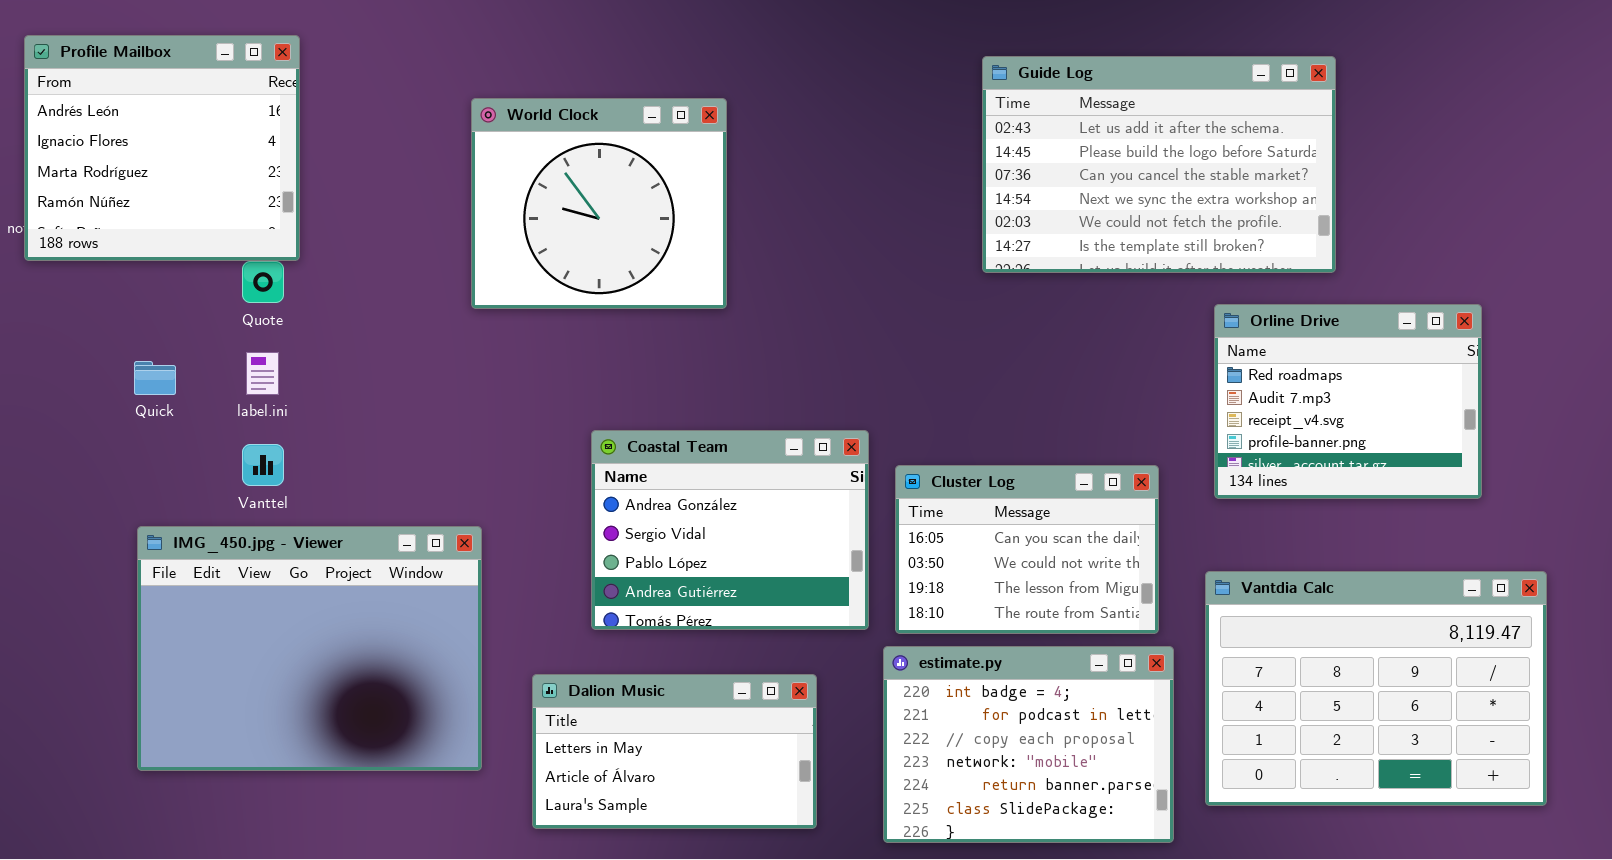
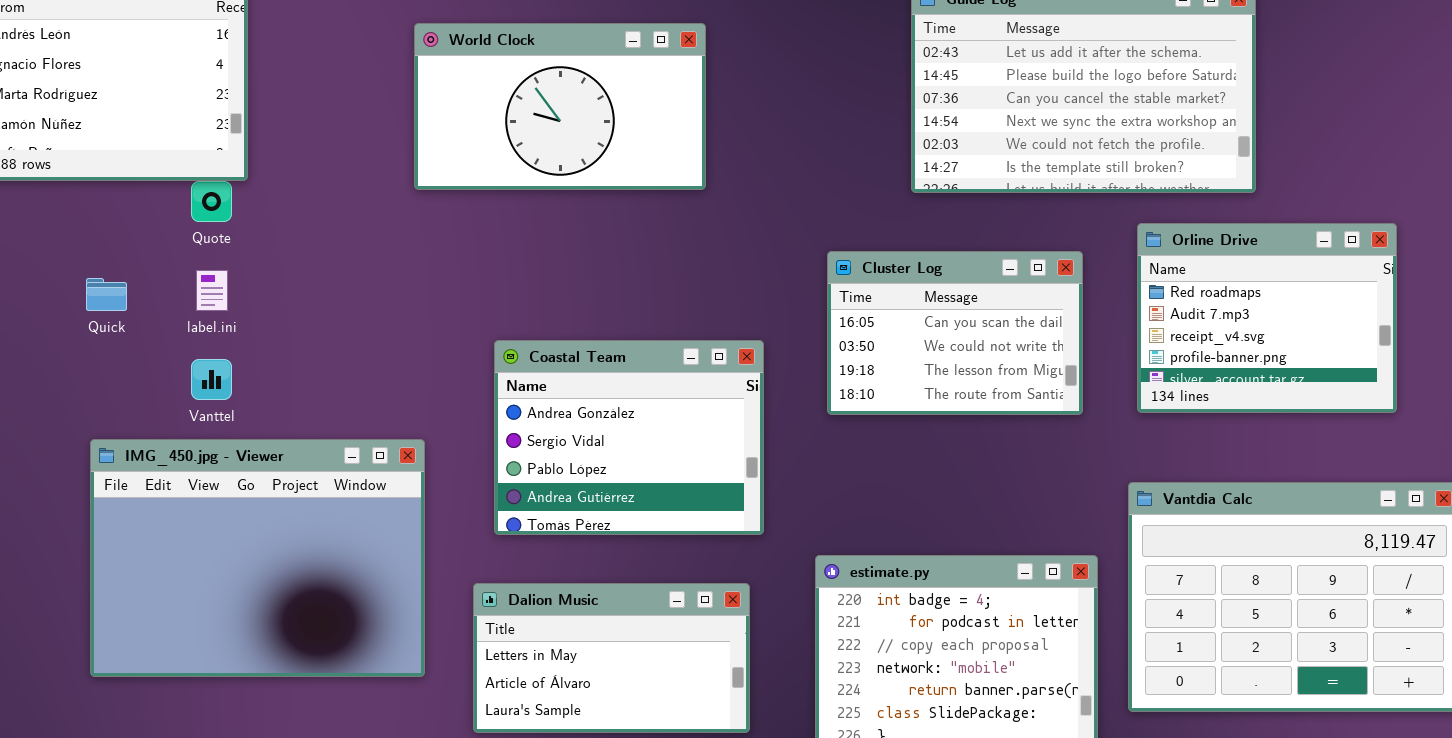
World Clock: [471,98,727,309] -> [414,23,706,190], resized
Coastal Team: [591,430,869,630] -> [494,340,764,535], moved
Cluster Log: [895,465,1159,634] -> [827,251,1083,415], moved

